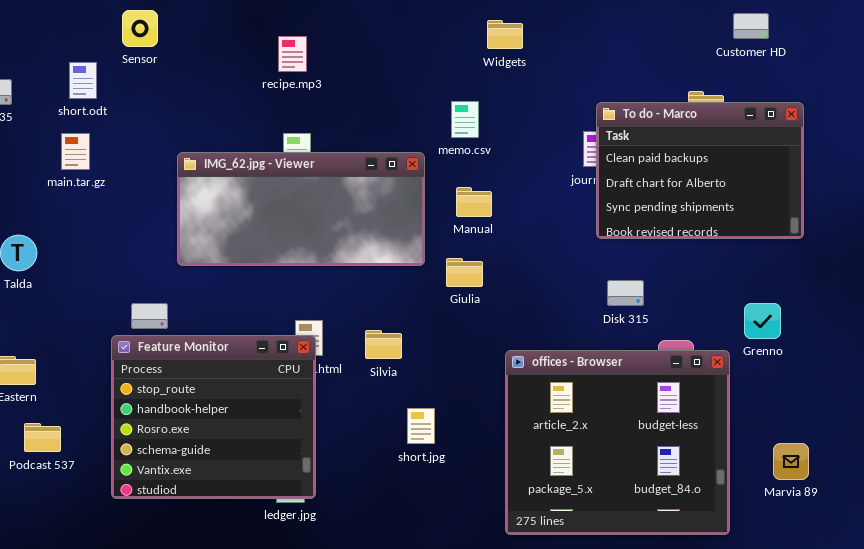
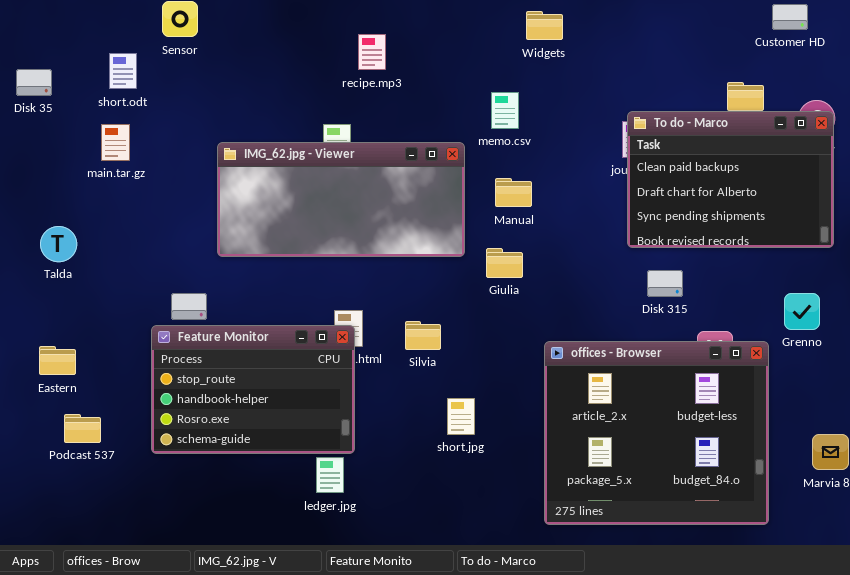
recipe.mp3: [278,36,307,72] -> [358,34,386,70], moved
To do - Marco: [596,102,804,239] -> [627,111,834,248], moved
Feature Monitor: [111,335,316,499] -> [151,325,355,454], resized

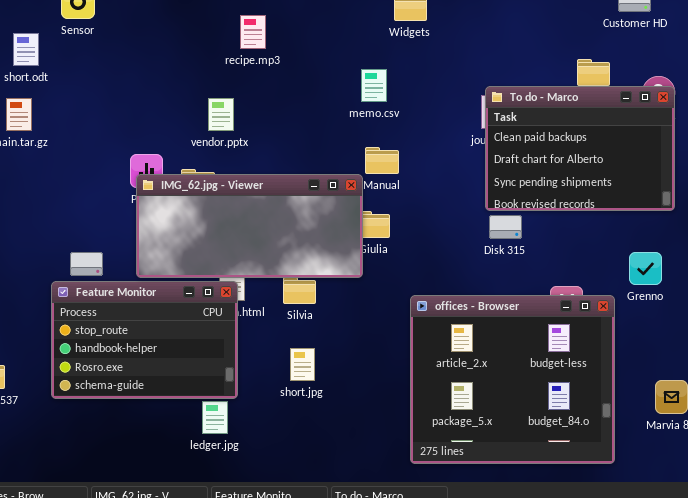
IMG_62.jpg - Viewer: [217,142,465,257] -> [136,174,363,278], moved
Disk 315: [647,270,683,297] -> [489,215,522,239], moved
short.jpg: [447,398,475,435] -> [290,348,315,381], moved

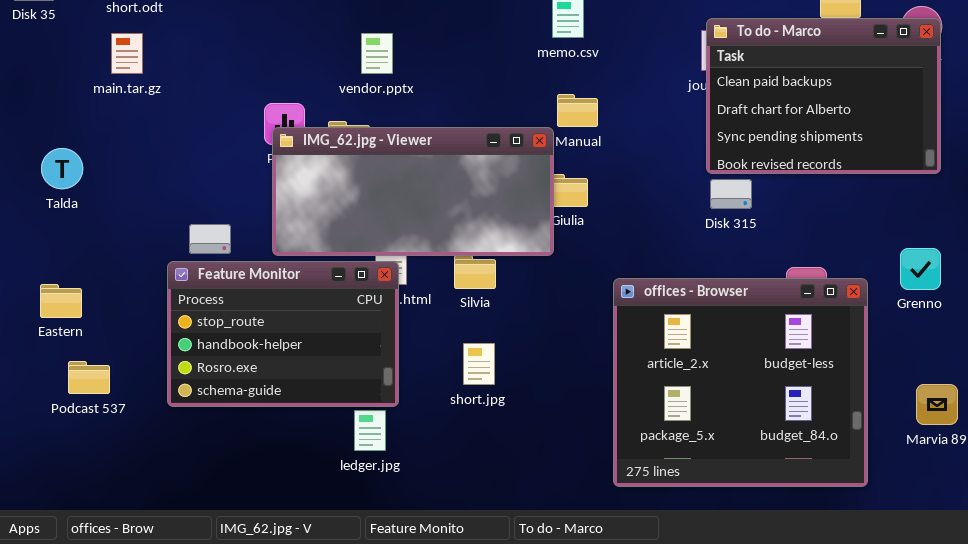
Grenno: [629,252,662,285] -> [900,248,941,290], moved

